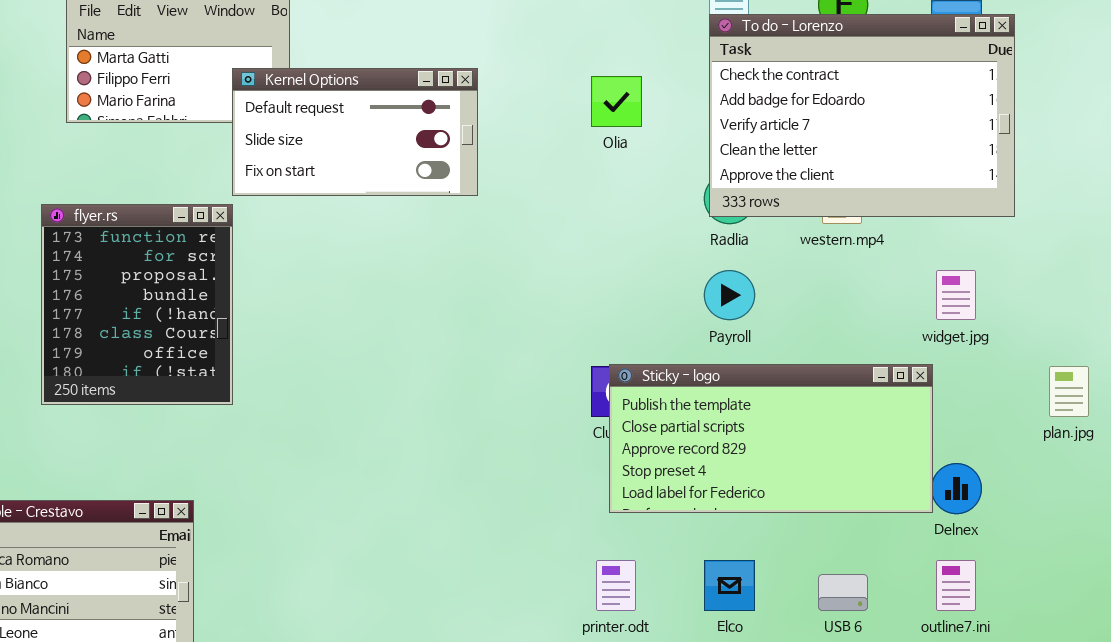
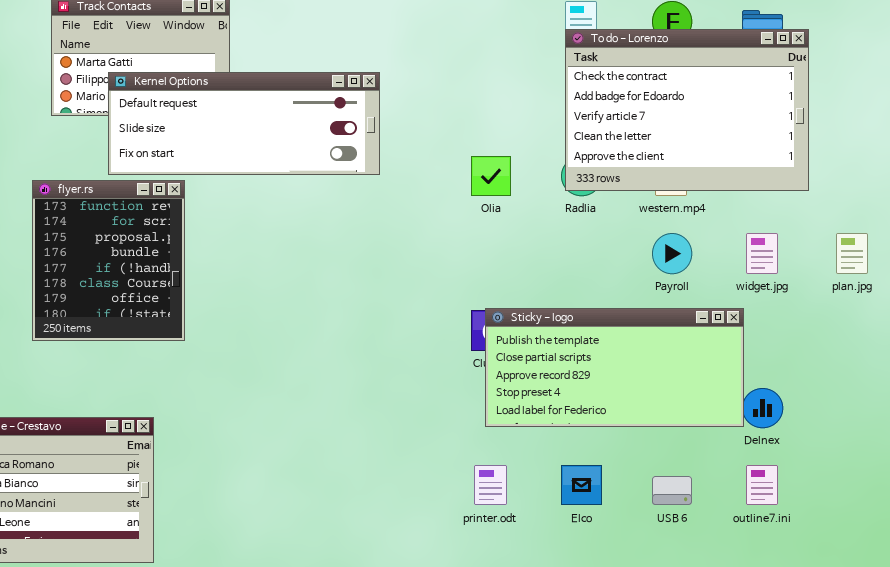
Kernel Options: [232,68,478,196] -> [108,72,380,175], resized
Olia: [591,76,642,127] -> [471,156,511,196], moved
Payroll: [704,270,755,320] -> [652,233,692,274], moved
plan.jpg: [1049,366,1089,417] -> [836,233,868,274], moved

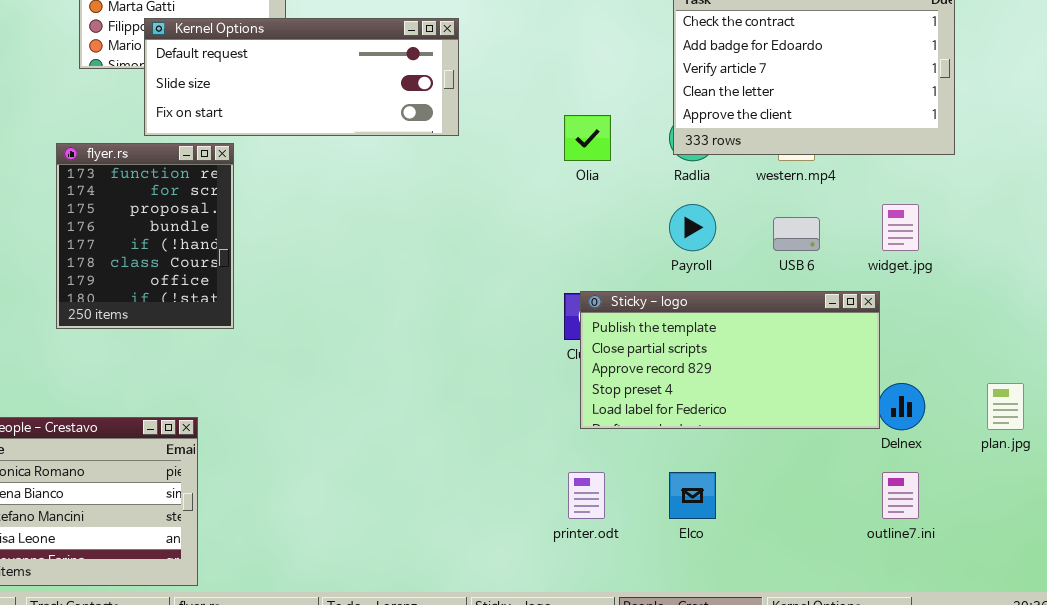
Payroll: [652,233,692,274] -> [669,204,716,251], moved
plan.jpg: [836,233,868,274] -> [987,383,1024,430], moved
USB 6: [652,476,692,505] -> [773,217,820,251], moved

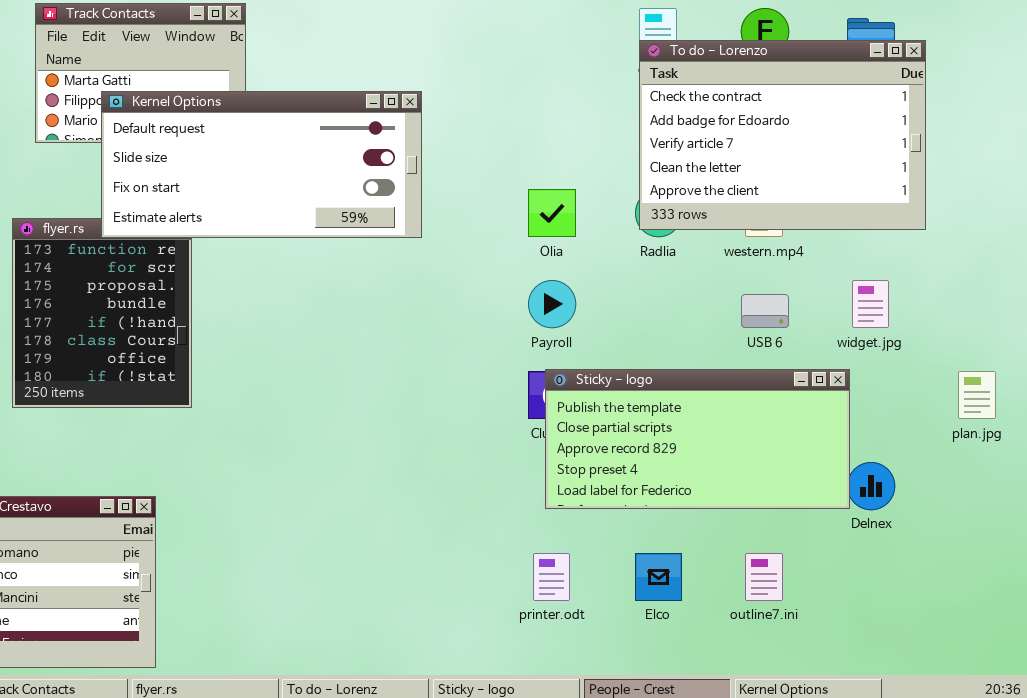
Kernel Options: [144,18,459,136] -> [101,91,422,238], resized
Payroll: [669,204,716,251] -> [528,280,576,328], moved
plan.jpg: [987,383,1024,430] -> [958,371,996,419], moved
outline7.ini: [882,472,919,519] -> [745,553,783,601], moved

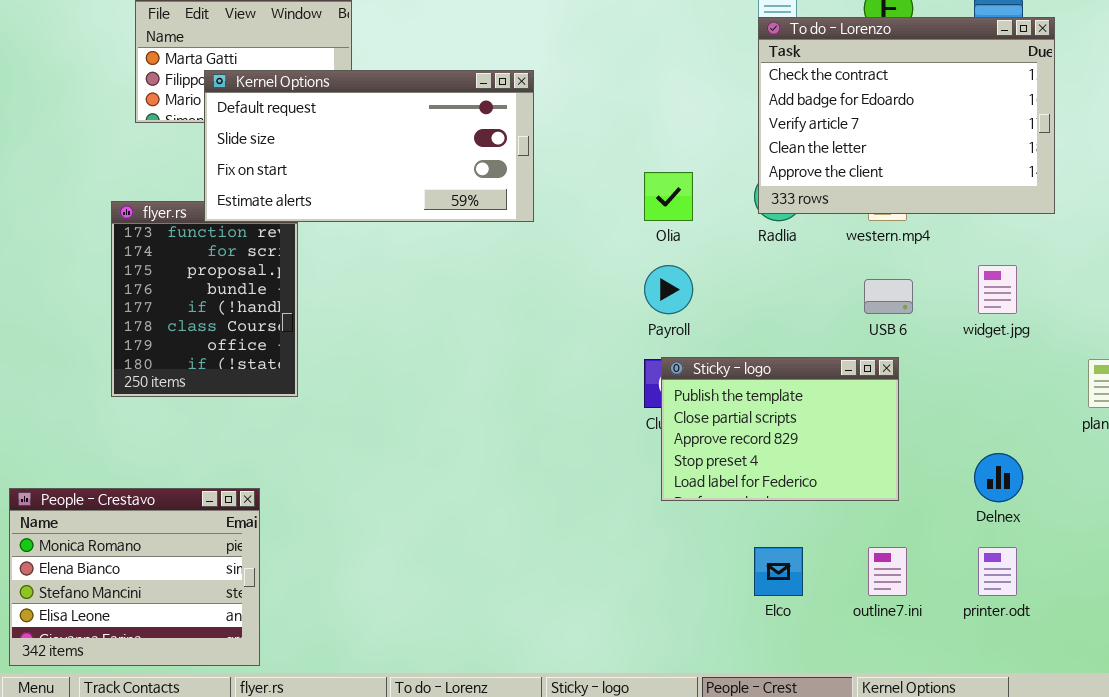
Sticky - logo: [545,369,850,509] -> [661,357,899,501], resized
printer.odt: [533,553,570,601] -> [978,547,1017,596], moved

